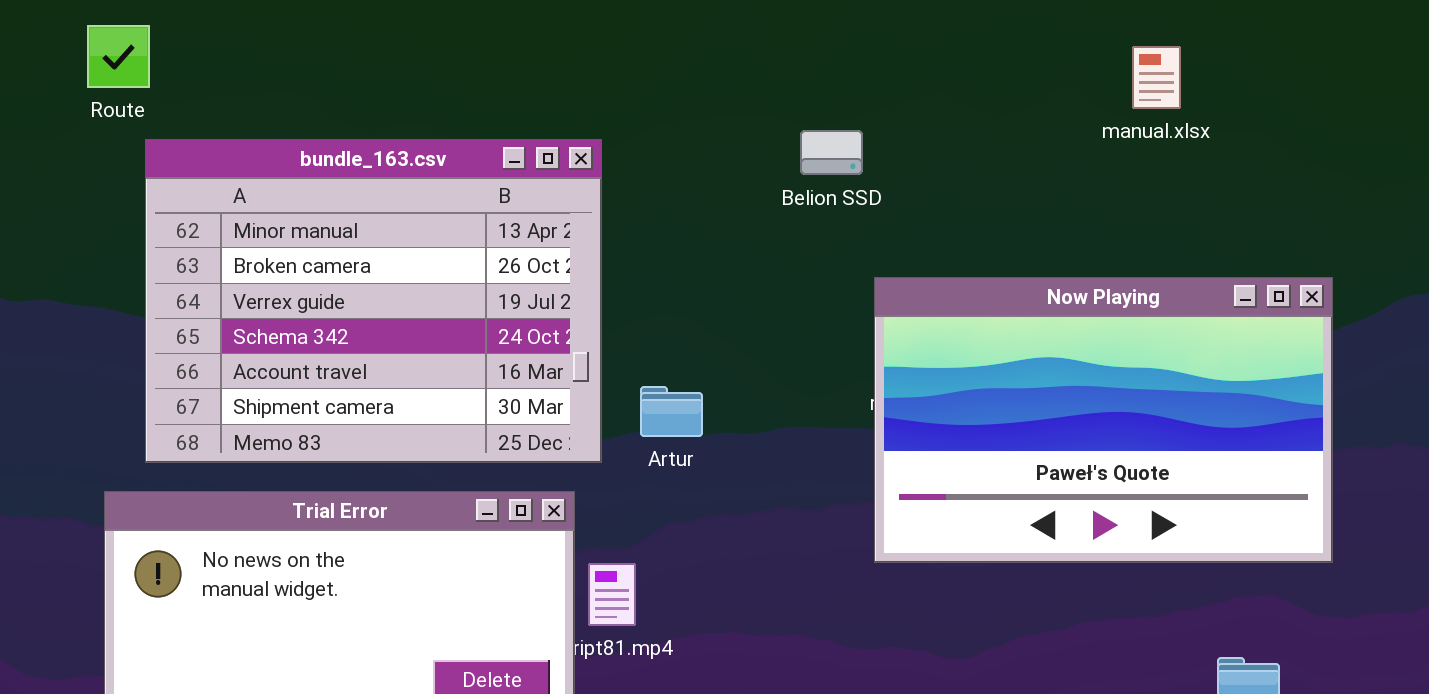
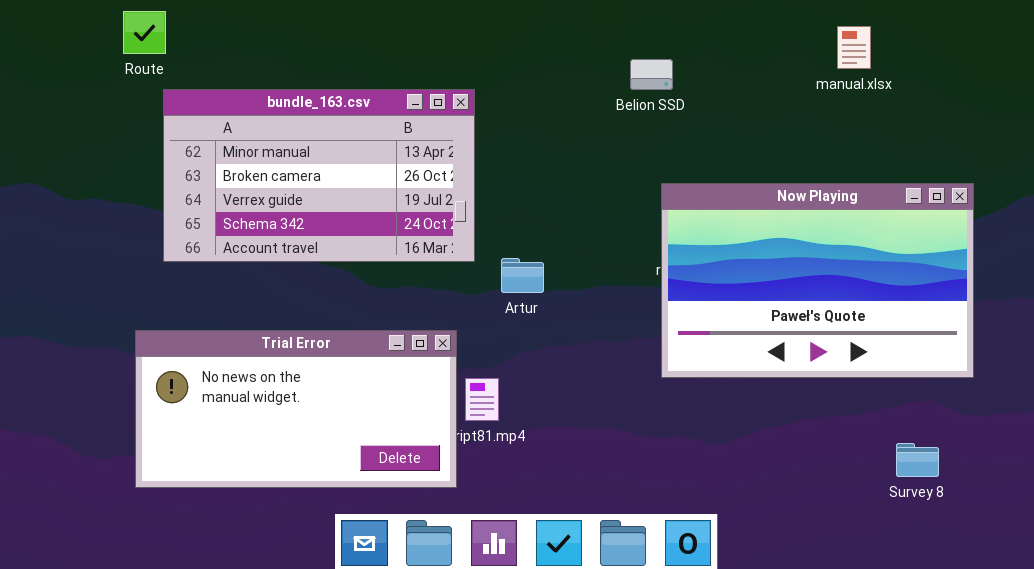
Belion SSD: [800,130,863,175] -> [630,59,673,90], moved
bundle_163.csv: [145,139,602,463] -> [163,89,475,262], resized

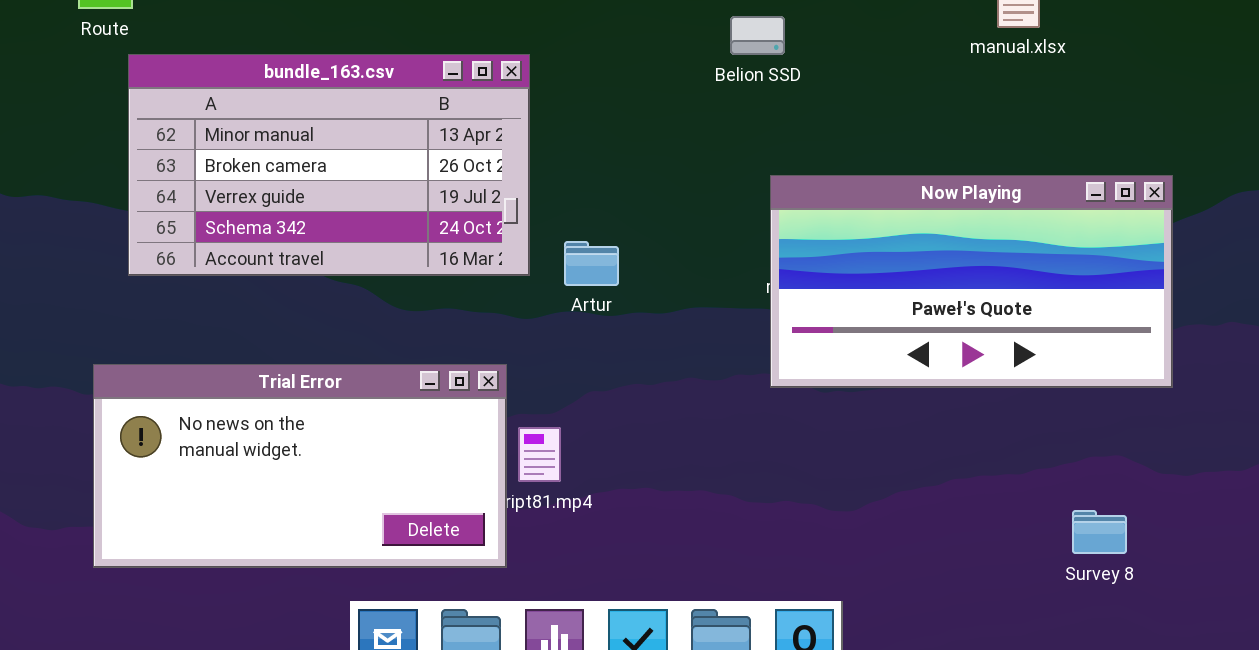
Now Playing: [661,183,974,378] -> [770,175,1173,388], resized
Artur: [501,258,544,293] -> [564,241,619,286], moved

